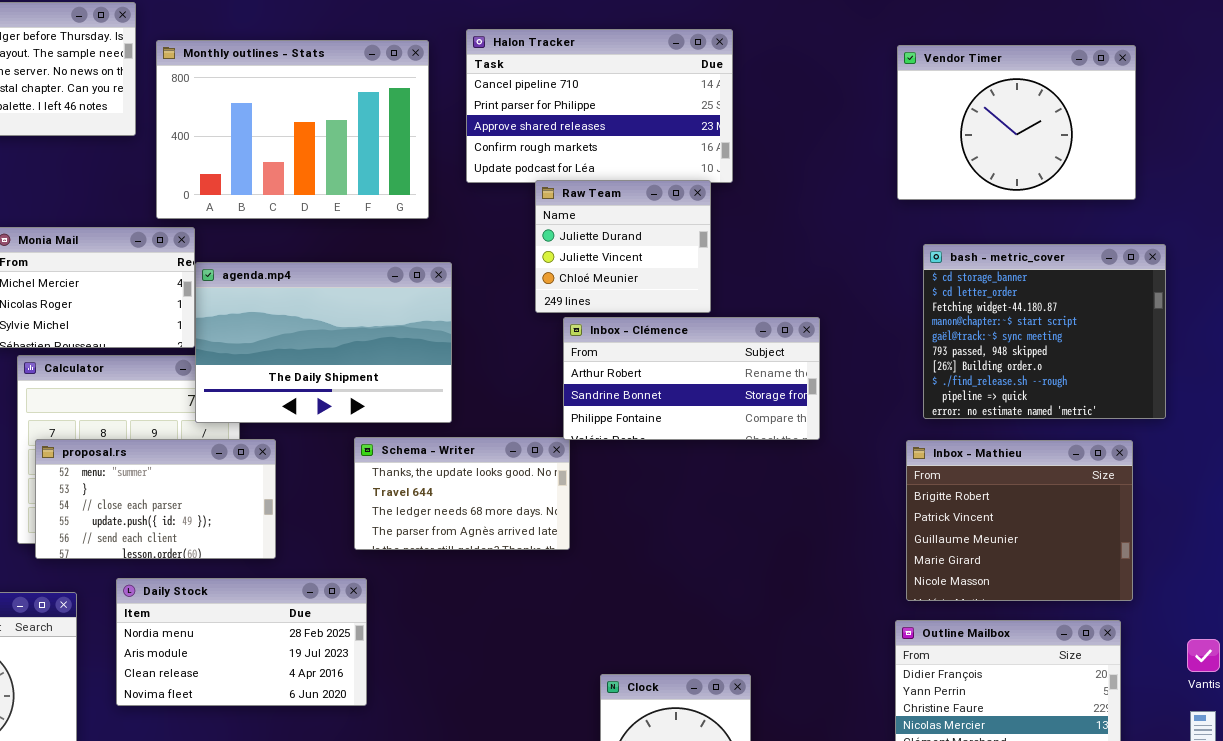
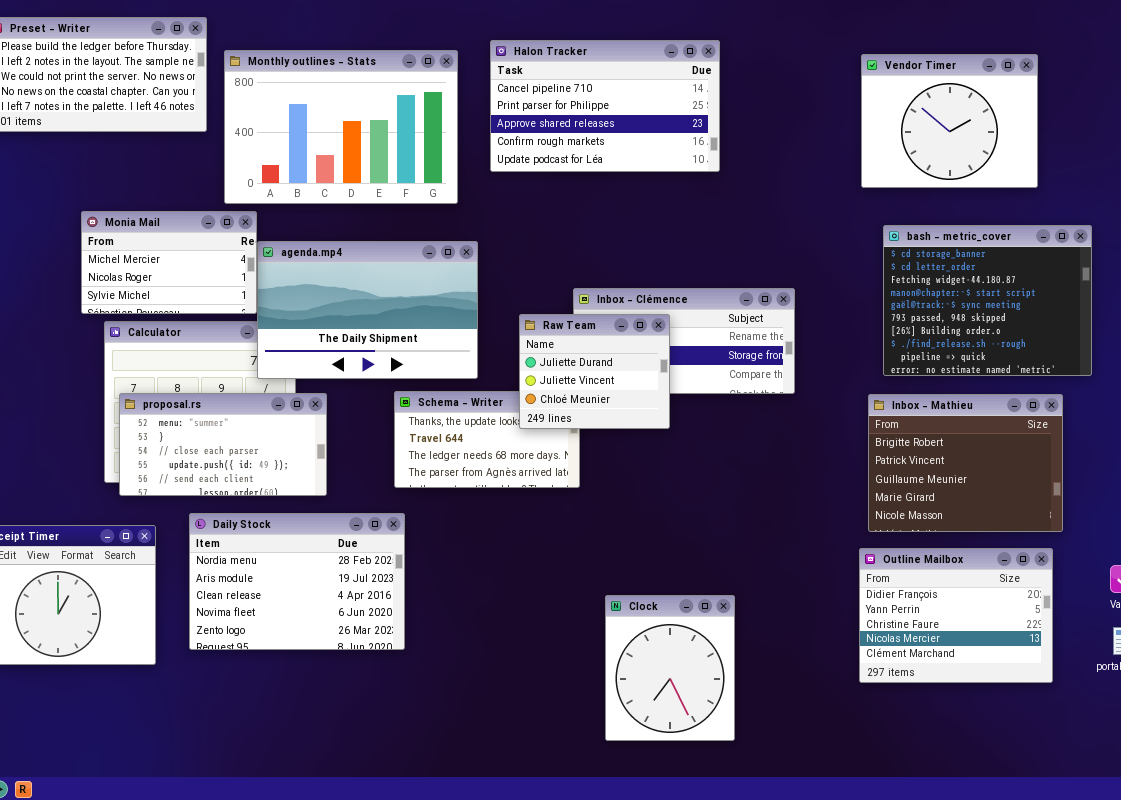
Vendor Timer: [897,45,1136,200] -> [861,54,1038,188], resized
Raw Team: [535,180,711,313] -> [519,314,670,429], moved
Daily Stock: [116,578,367,706] -> [189,513,405,650], resized

